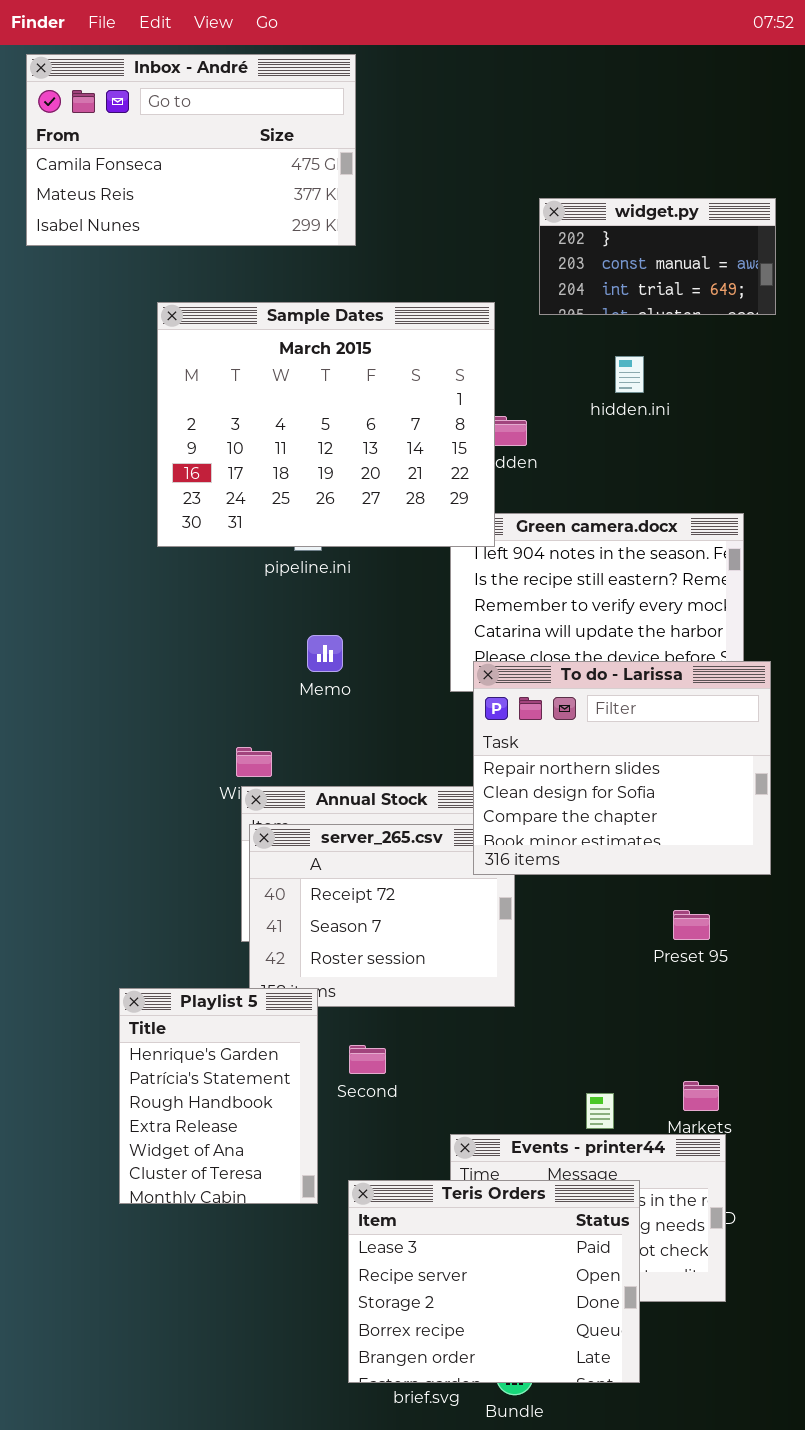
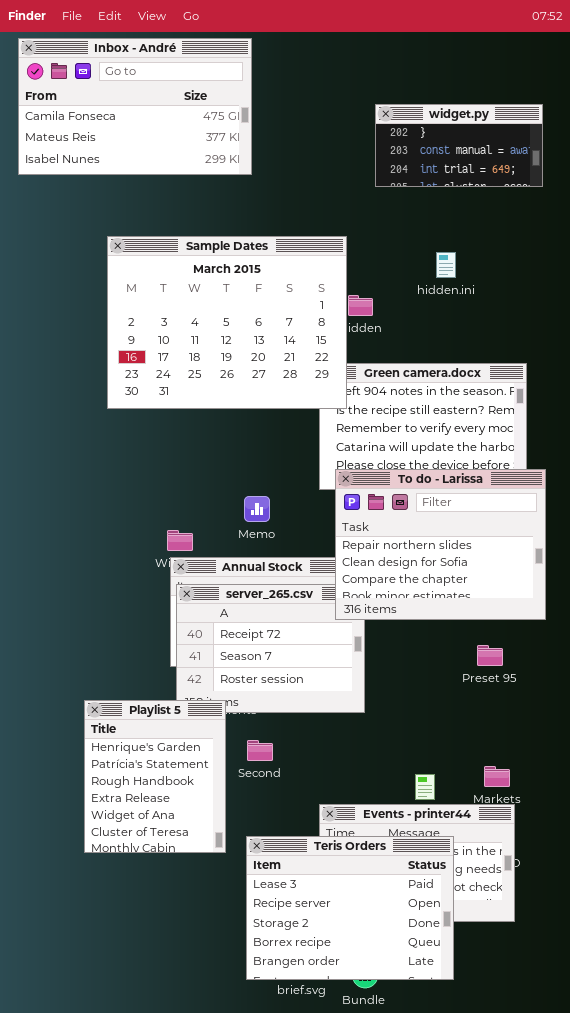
widget.py: [539,198,776,315] -> [375,104,543,187], moved
Sample Dates: [157,302,495,547] -> [107,236,347,409], moved
Memo: [307,635,343,672] -> [244,496,270,522], moved

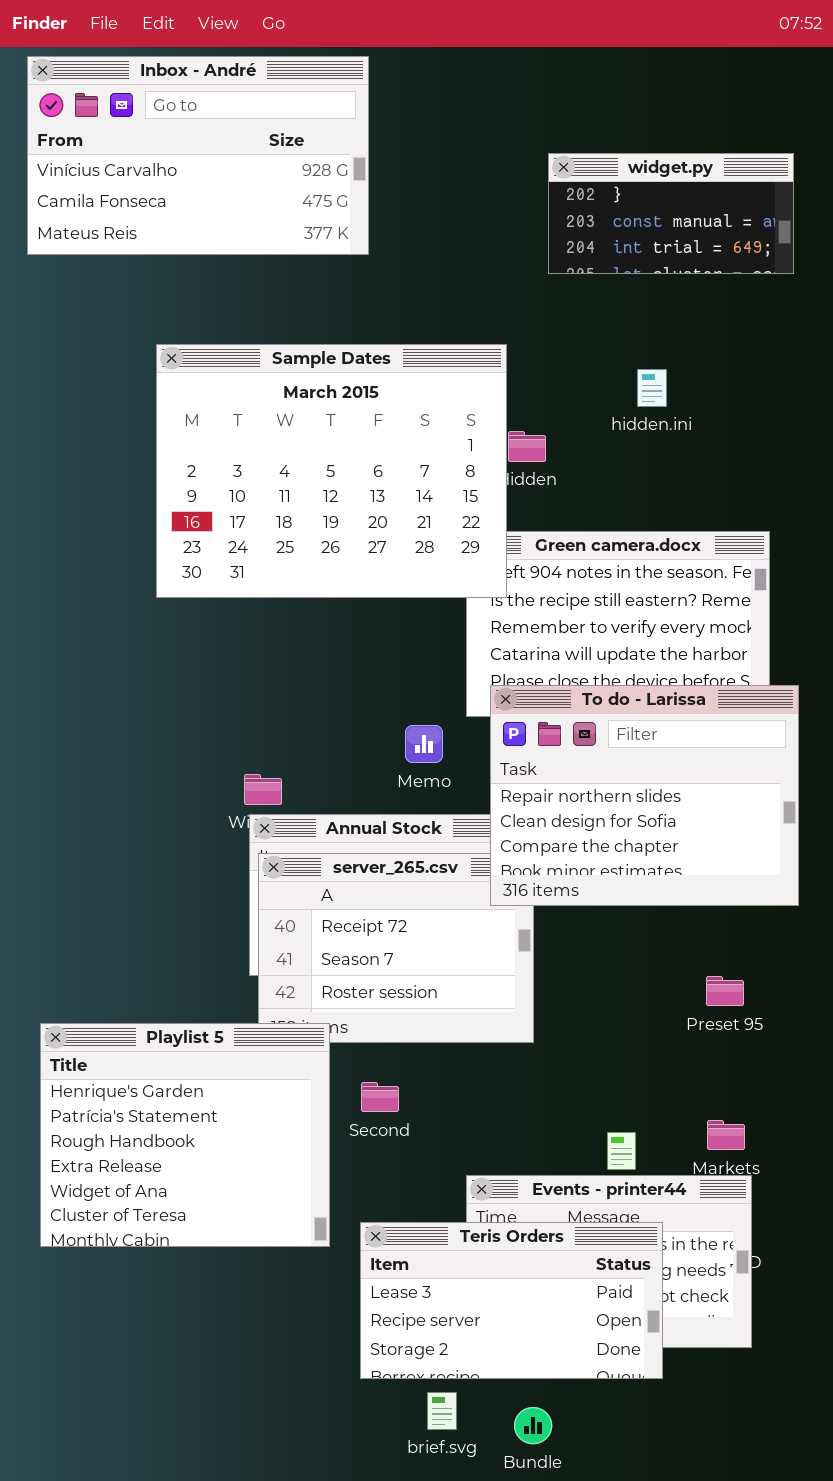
Inbox - André: [18,38,252,175] -> [27,56,369,255], scrolled up 1 row
Memo: [244,496,270,522] -> [405,725,443,763], moved
Preset 95: [477,645,503,666] -> [706,976,744,1006], moved
Playlist 5: [84,700,226,853] -> [40,1023,330,1247], resized
Teris Orders: [246,836,454,980] -> [360,1222,663,1379], resized

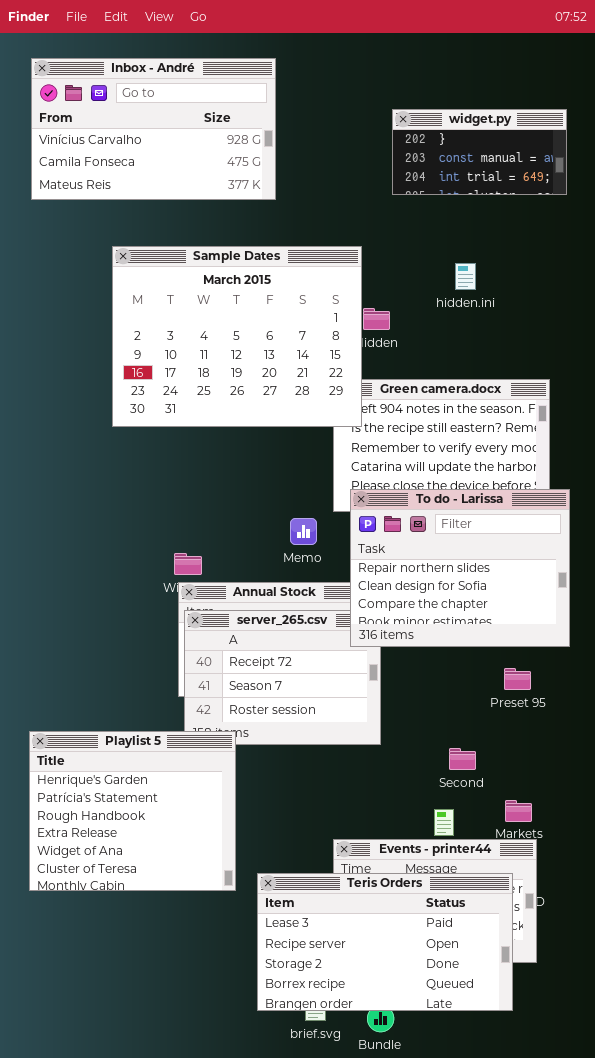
Inbox - André: [27,56,369,255] -> [31,58,276,200], moved
Preset 95: [706,976,744,1006] -> [504,668,531,690], moved
Second: [361,1082,399,1112] -> [449,748,476,770], moved
Teris Orders: [360,1222,663,1379] -> [257,873,513,1011], resized

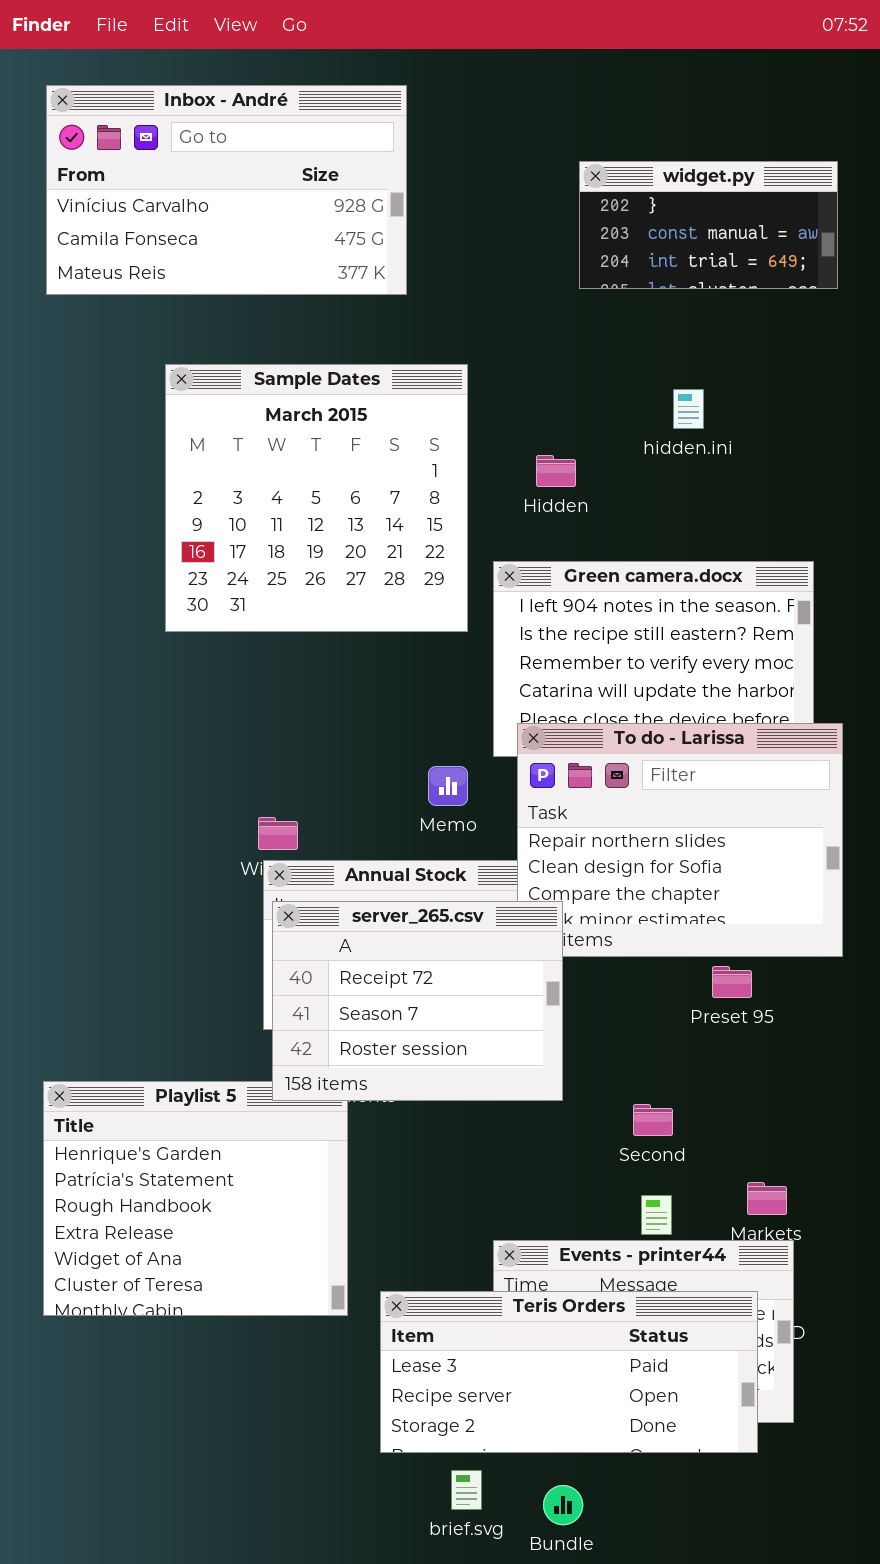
Sample Dates: [112,246,362,427] -> [165,364,468,632], resized
server_265.csv: [184,610,381,745] -> [272,901,563,1101], raised
Preset 95: [504,668,531,690] -> [712,966,752,998], moved
Second: [449,748,476,770] -> [633,1104,673,1136], moved
Teris Orders: [257,873,513,1011] -> [380,1291,758,1453], resized

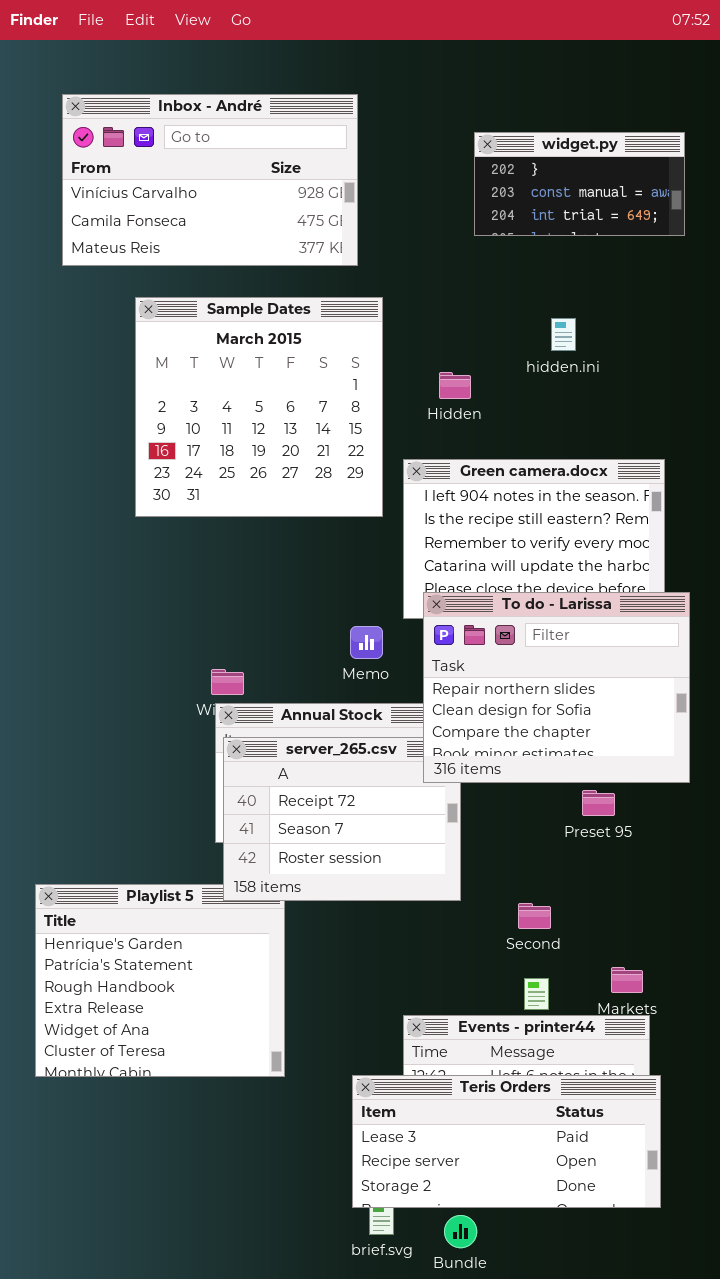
Inbox - André: [46,85,407,295] -> [62,94,358,266], moved
To do - Larissa: [517,723,843,957] -> [423,592,690,783], raised
Teris Orders: [380,1291,758,1453] -> [352,1075,661,1208], moved

